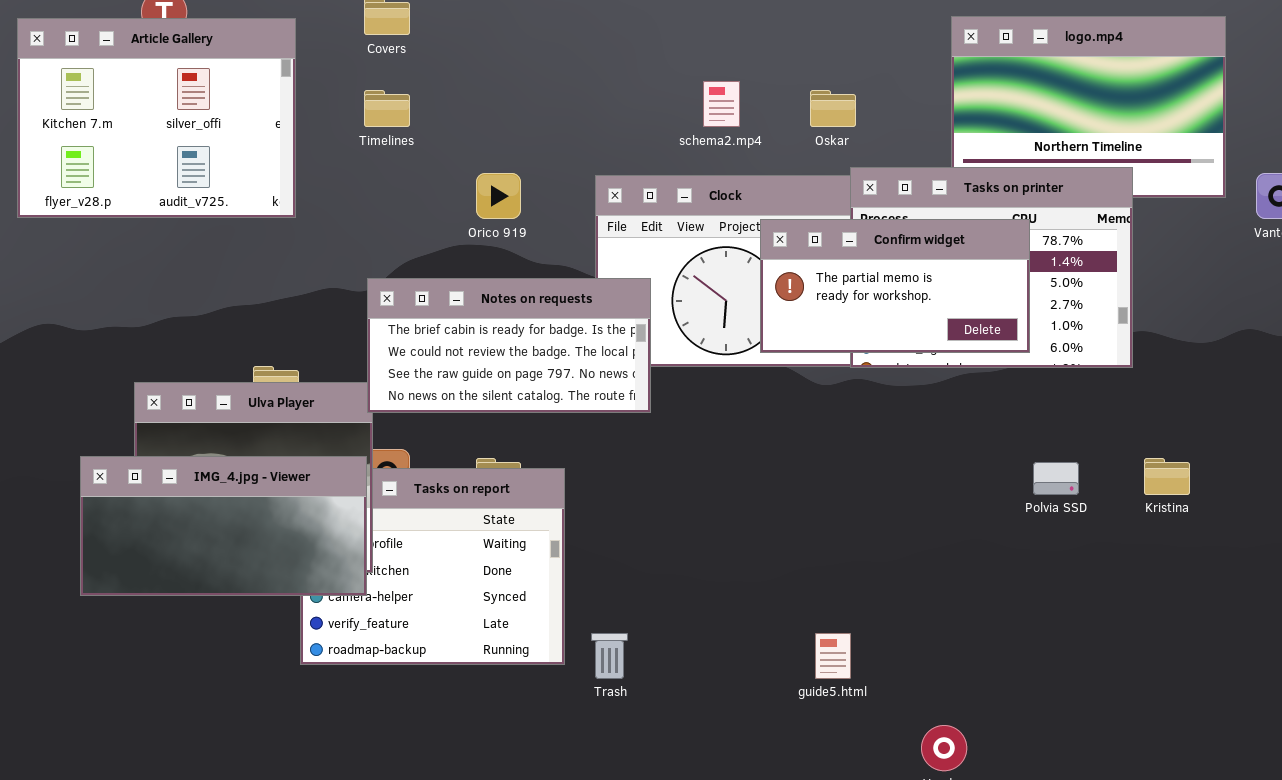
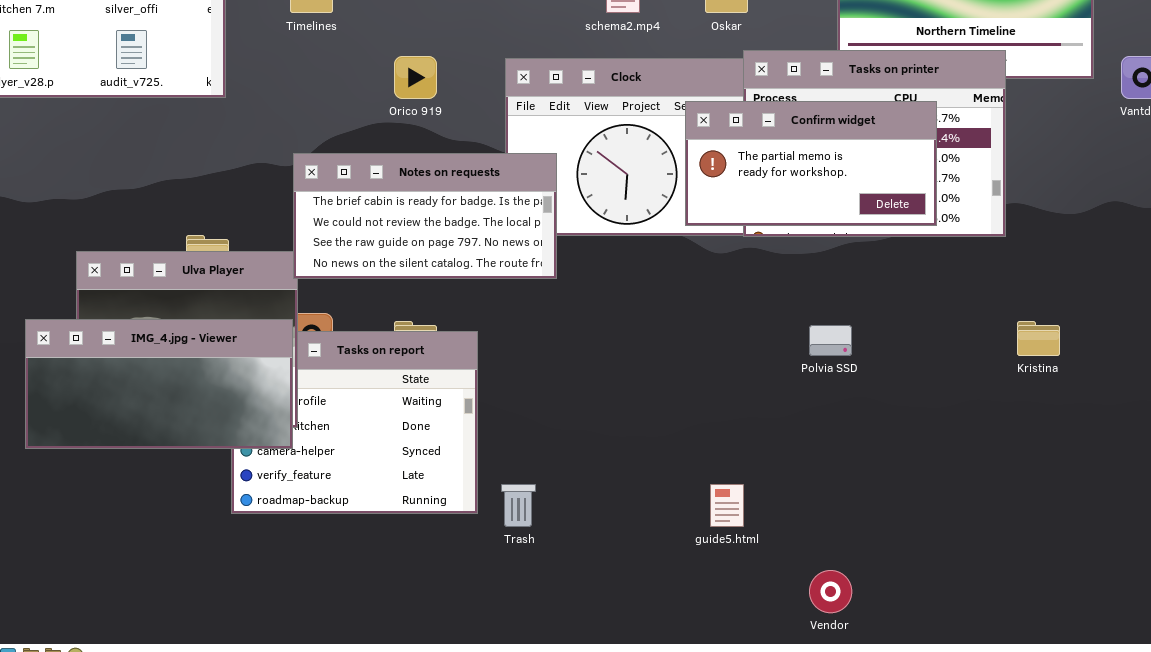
Confirm widget: [760,219,1030,353] -> [685,101,937,226], moved
Polvia SSD: [1033,462,1079,495] -> [809,325,852,356], moved

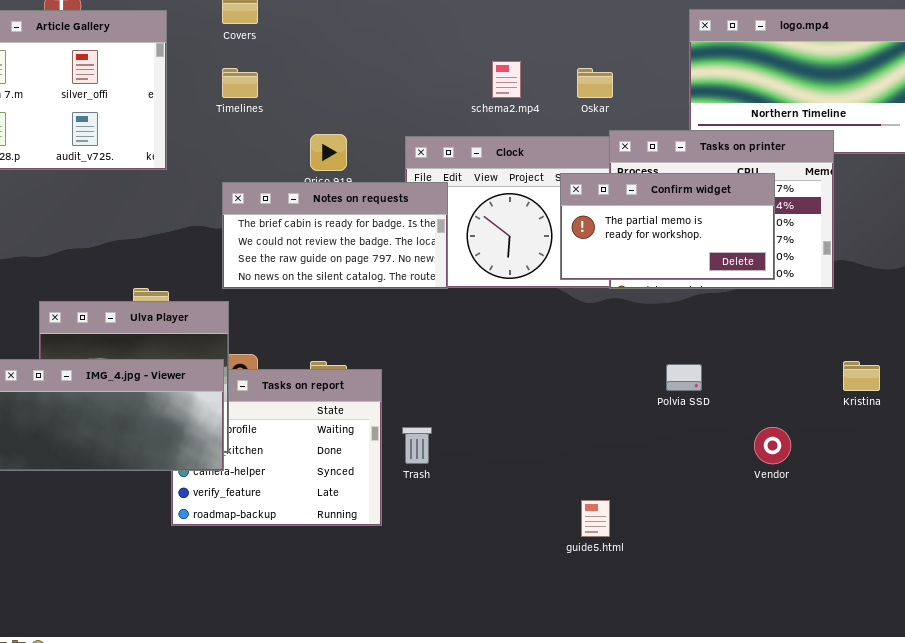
Notes on requests: [293,153,557,279] -> [222,182,448,289], moved
Trash: [501,484,536,527] -> [402,427,432,464], moved
Vendor: [809,570,852,613] -> [754,427,791,464], moved

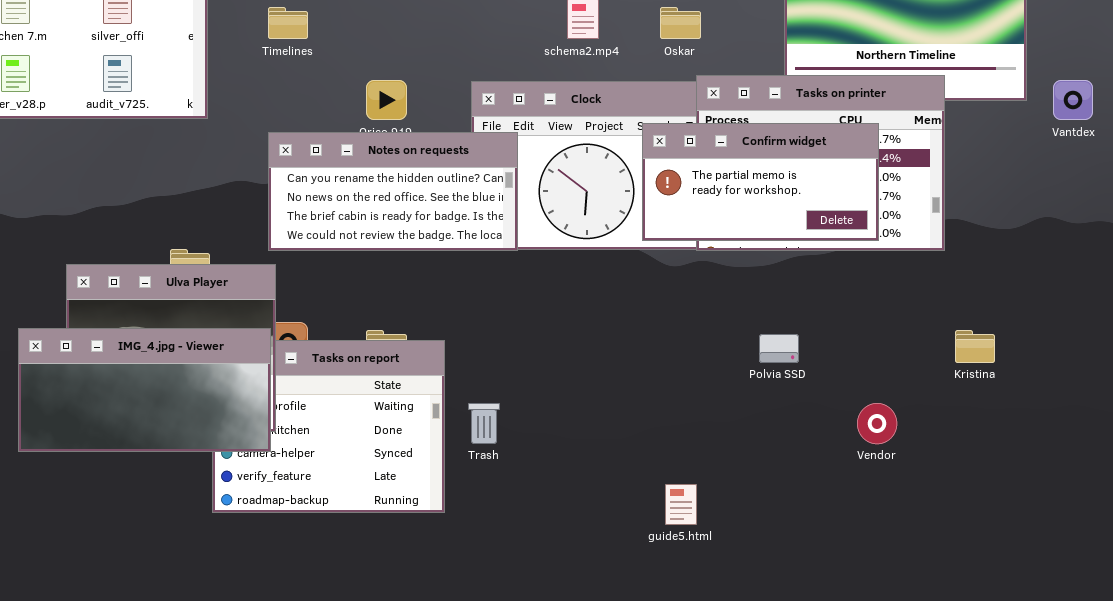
Notes on requests: [222,182,448,289] -> [268,132,518,251], scrolled up 2 rows

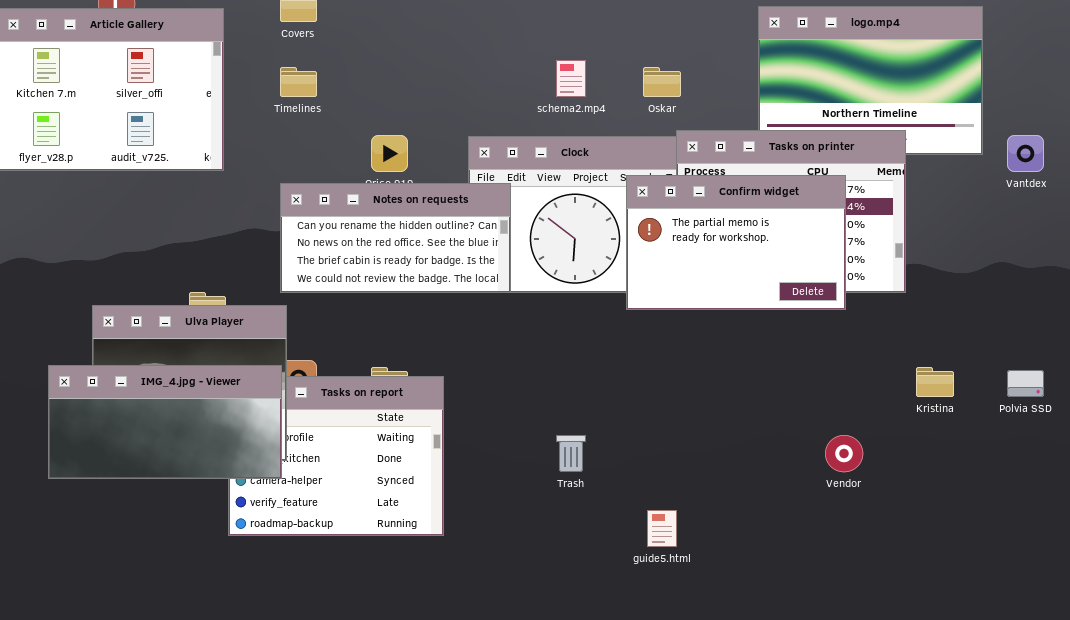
Confirm widget: [642,123,879,241] -> [626,175,846,310], resized
Polvia SSD: [759,334,799,363] -> [1007,370,1044,397], moved
Trash: [468,403,500,444] -> [556,435,586,472], moved

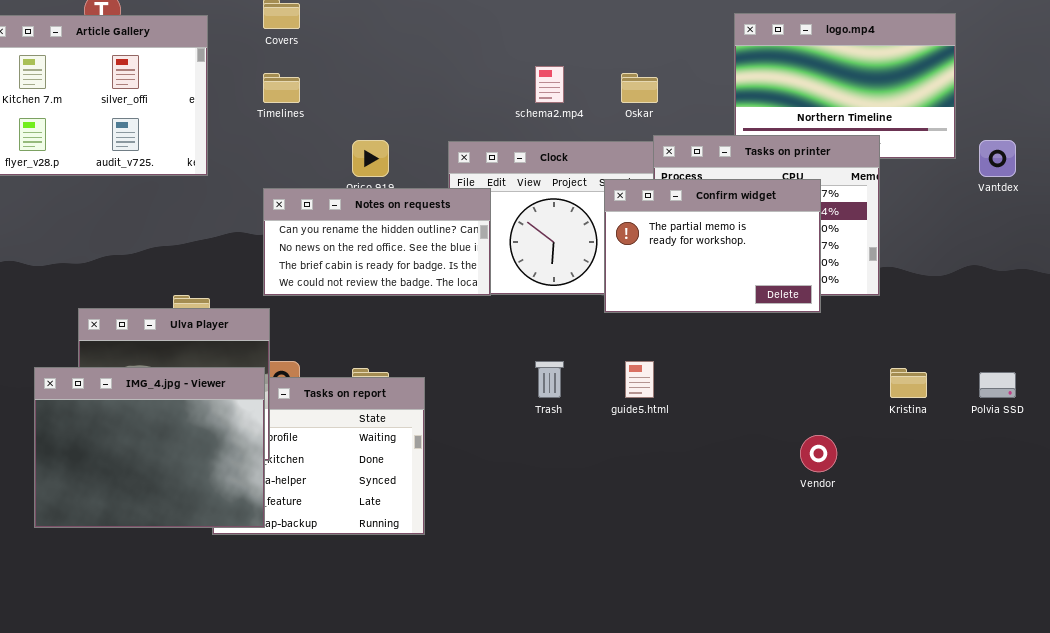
IMG_4.jpg - Viewer: [48,365,282,479] -> [34,367,265,528], resized
Trash: [556,435,586,472] -> [535,361,564,398], moved
guide5.html: [647,510,677,547] -> [625,361,654,398], moved

